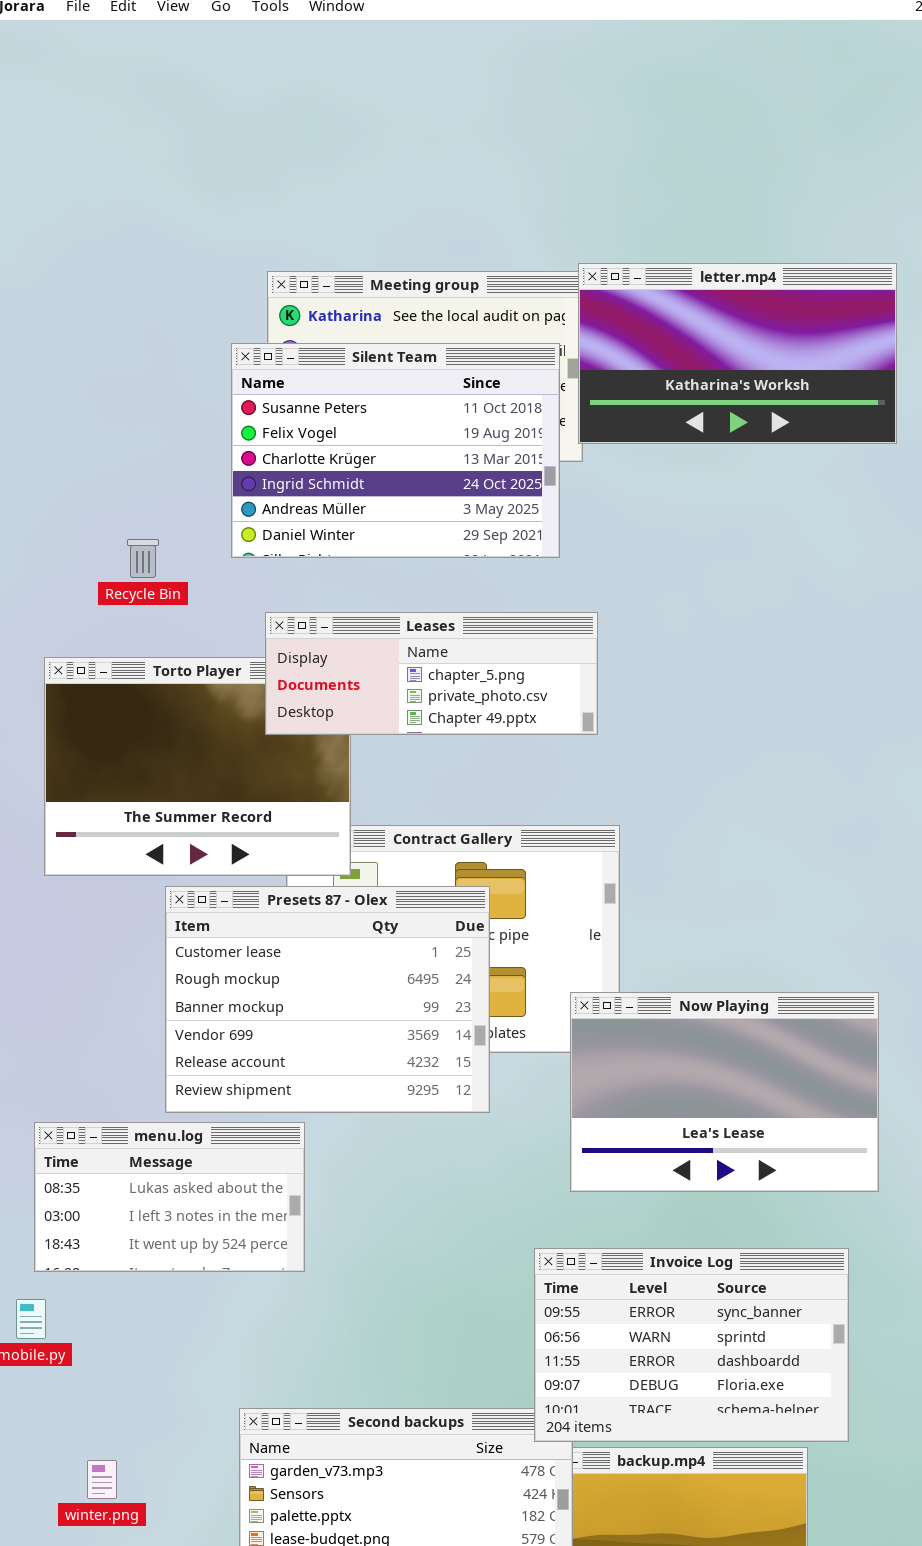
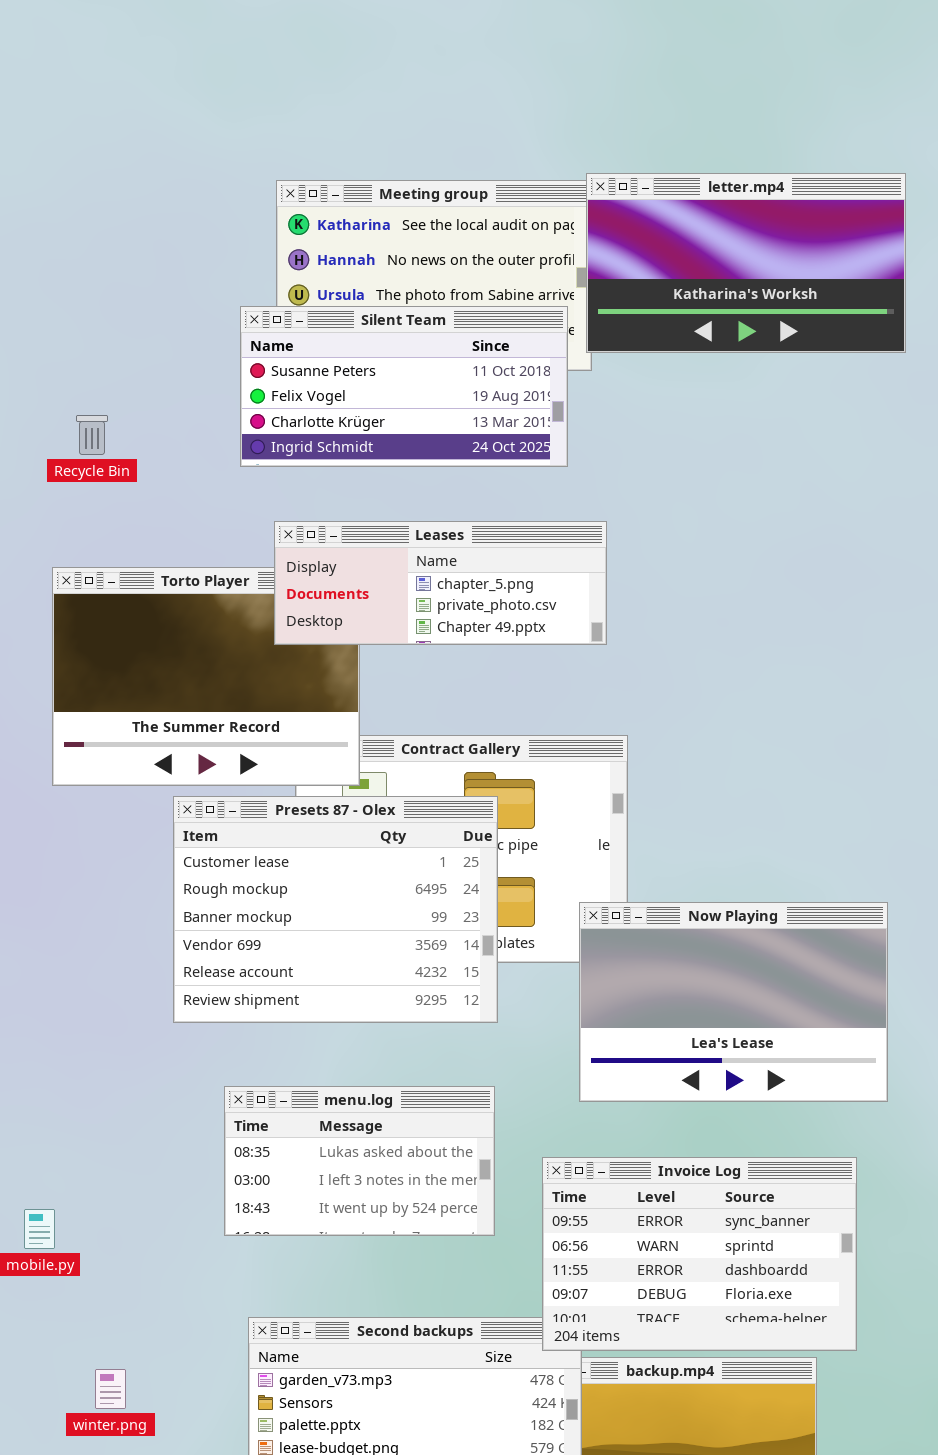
Silent Team: [231,343,560,558] -> [240,306,568,467], resized
Recycle Bin: [127,539,159,578] -> [76,415,108,455], moved
menu.log: [34,1122,305,1272] -> [224,1086,495,1236], moved

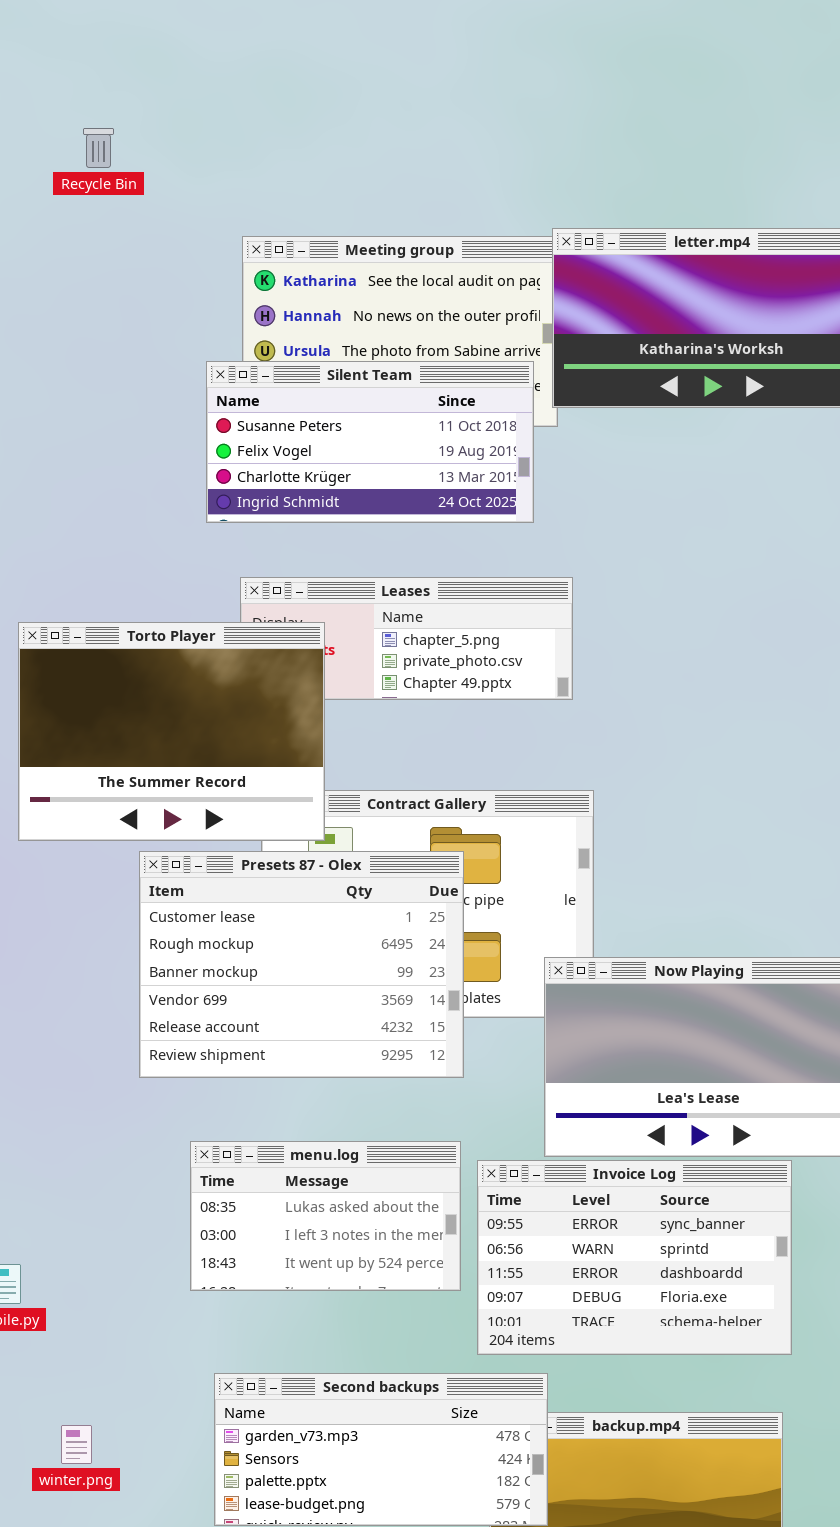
Recycle Bin: [76,415,108,455] -> [83,128,114,168], moved
Torto Player: [52,567,360,786] -> [18,622,325,841], raised
Invoice Log: [542,1157,857,1351] -> [477,1160,792,1355], moved

